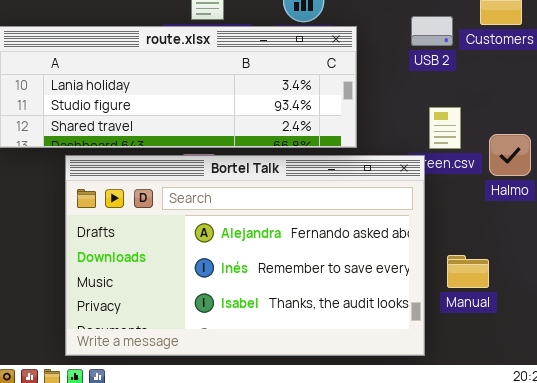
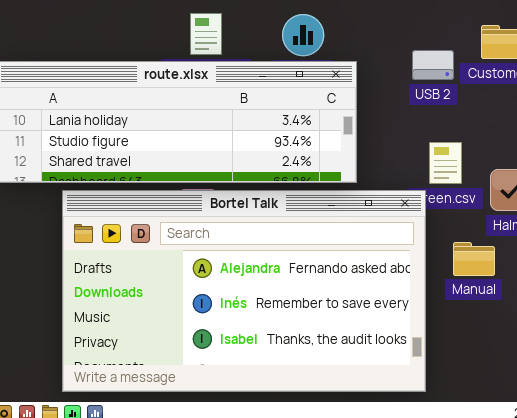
Manual: [447,255,489,288] -> [453,242,495,276], moved

